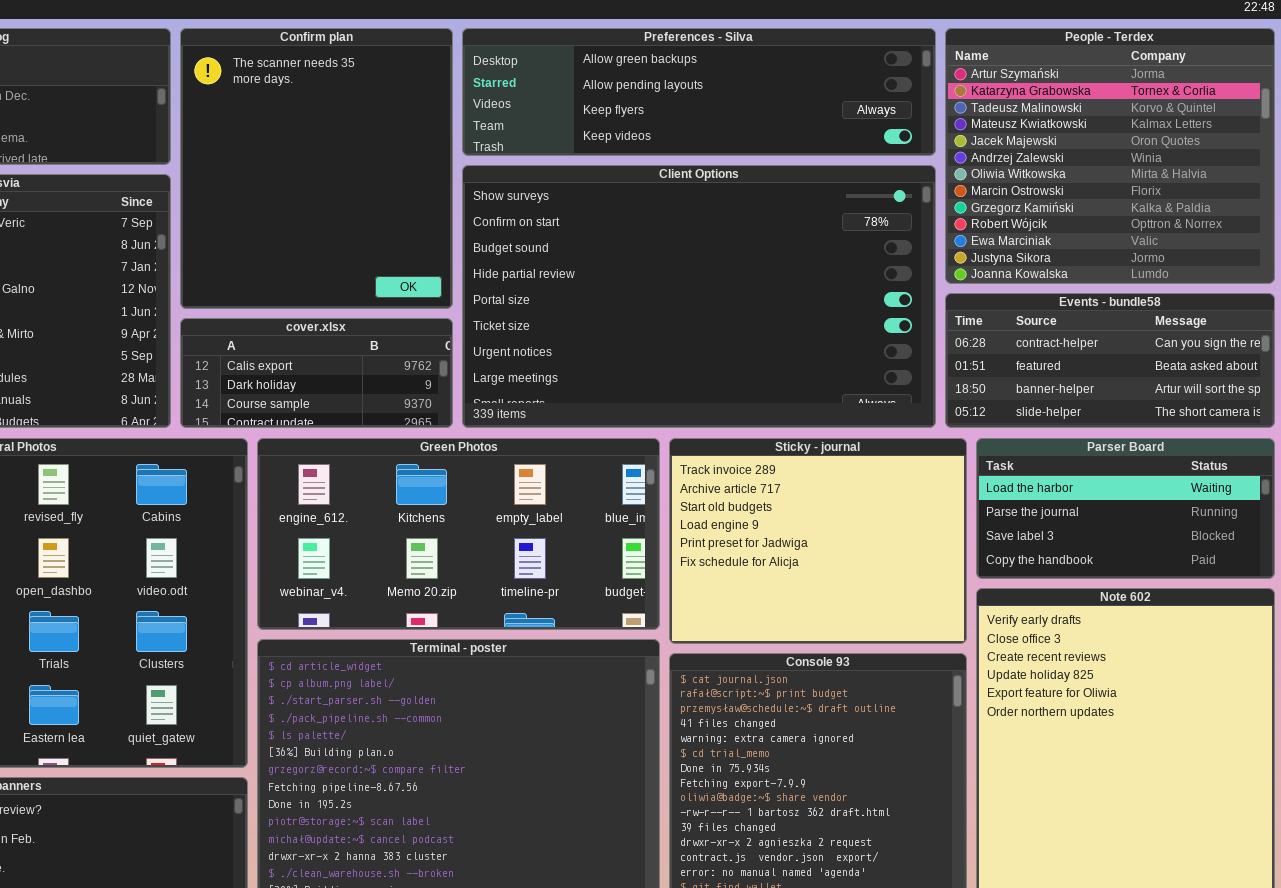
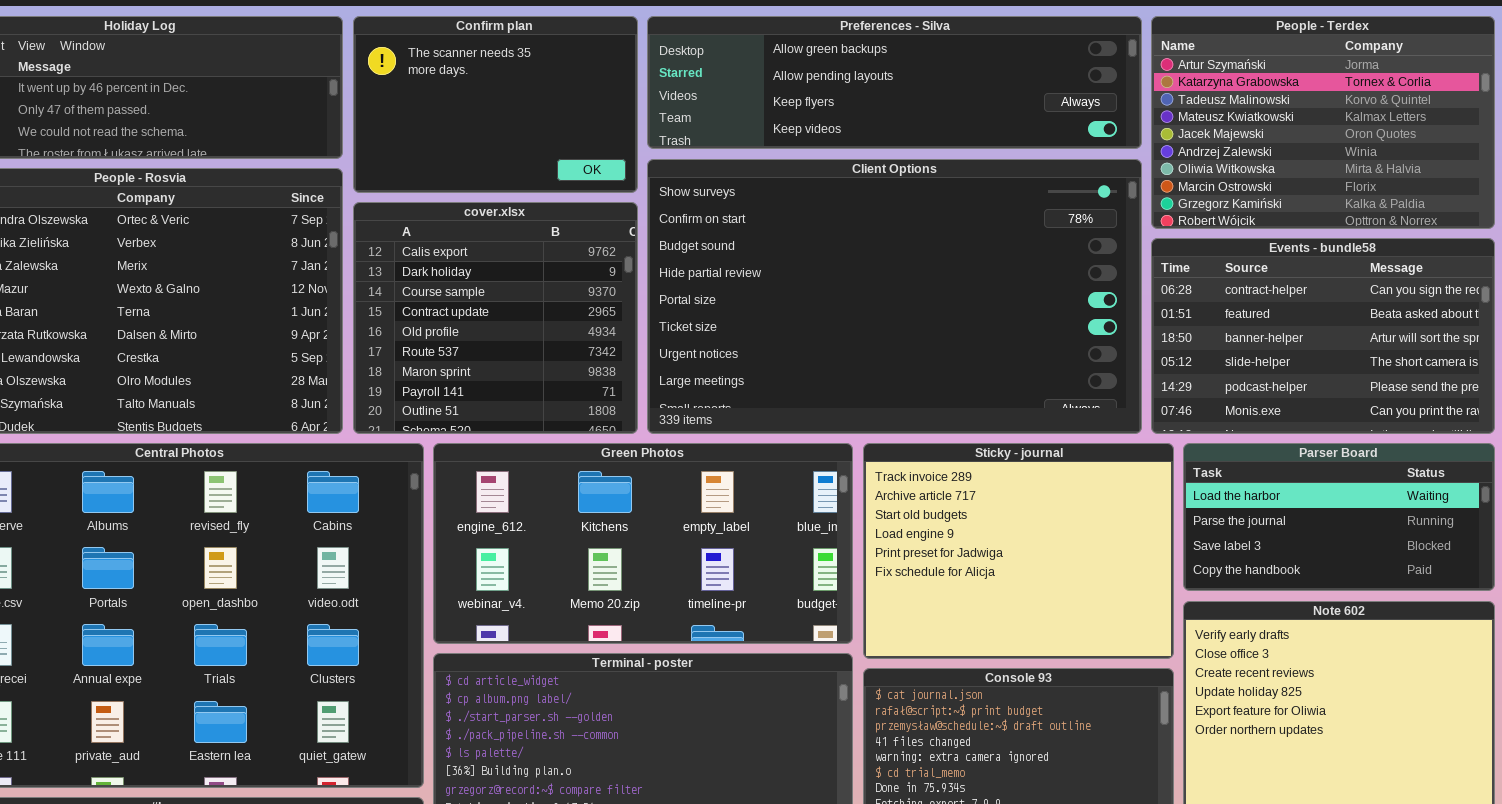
Confirm plan: [180,28,453,309] -> [353,16,638,193], resized
People - Terdex: [945,28,1275,284] -> [1151,16,1495,229], resized
Events - bundle58: [945,293,1275,428] -> [1151,238,1495,434], resized
cover.xlsx: [180,318,453,428] -> [353,202,638,434], resized

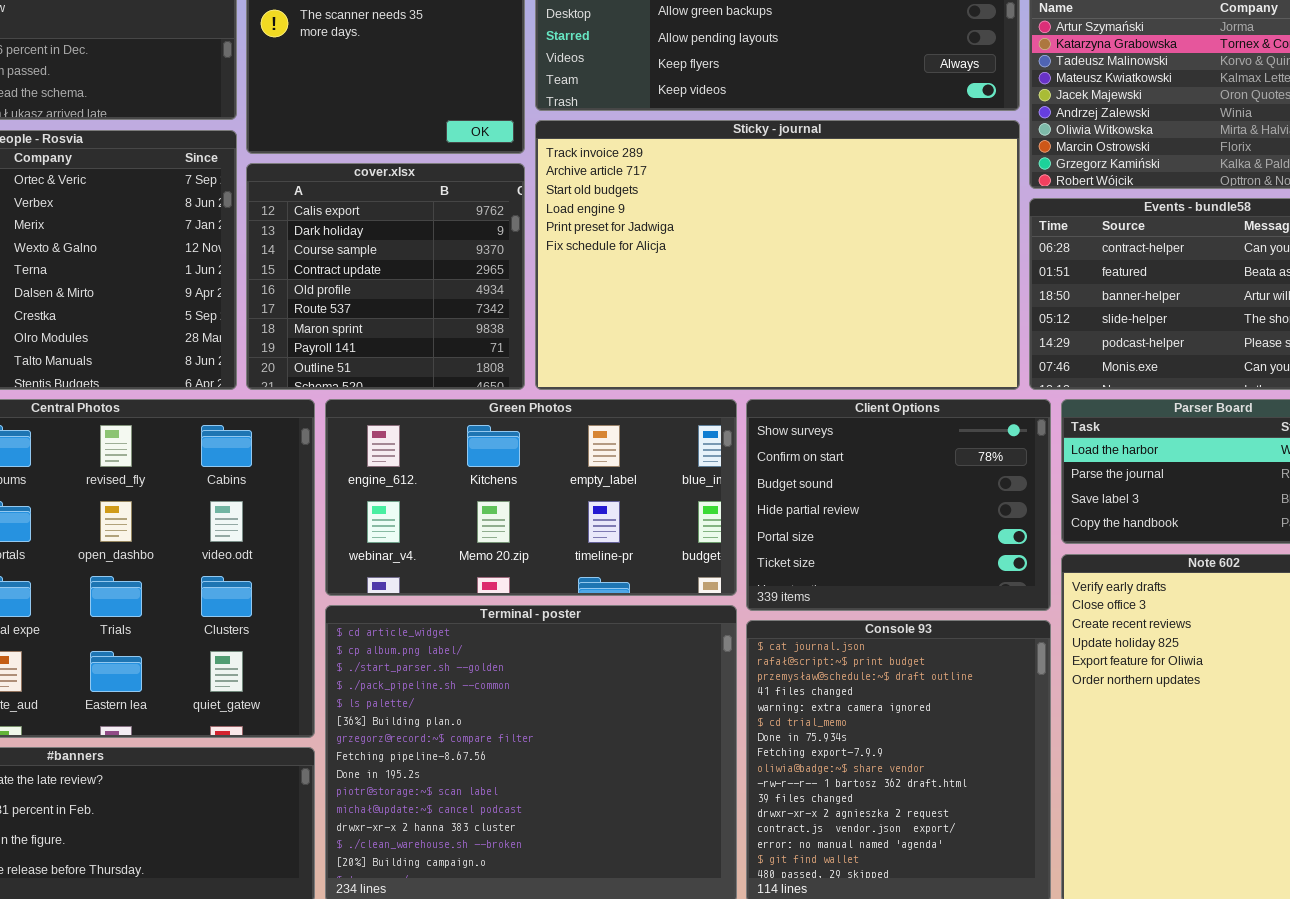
Client Options: [647,159,1142,434] -> [746,399,1051,611], moved, resized
Sticky - journal: [863,443,1174,659] -> [535,120,1020,390], moved, resized

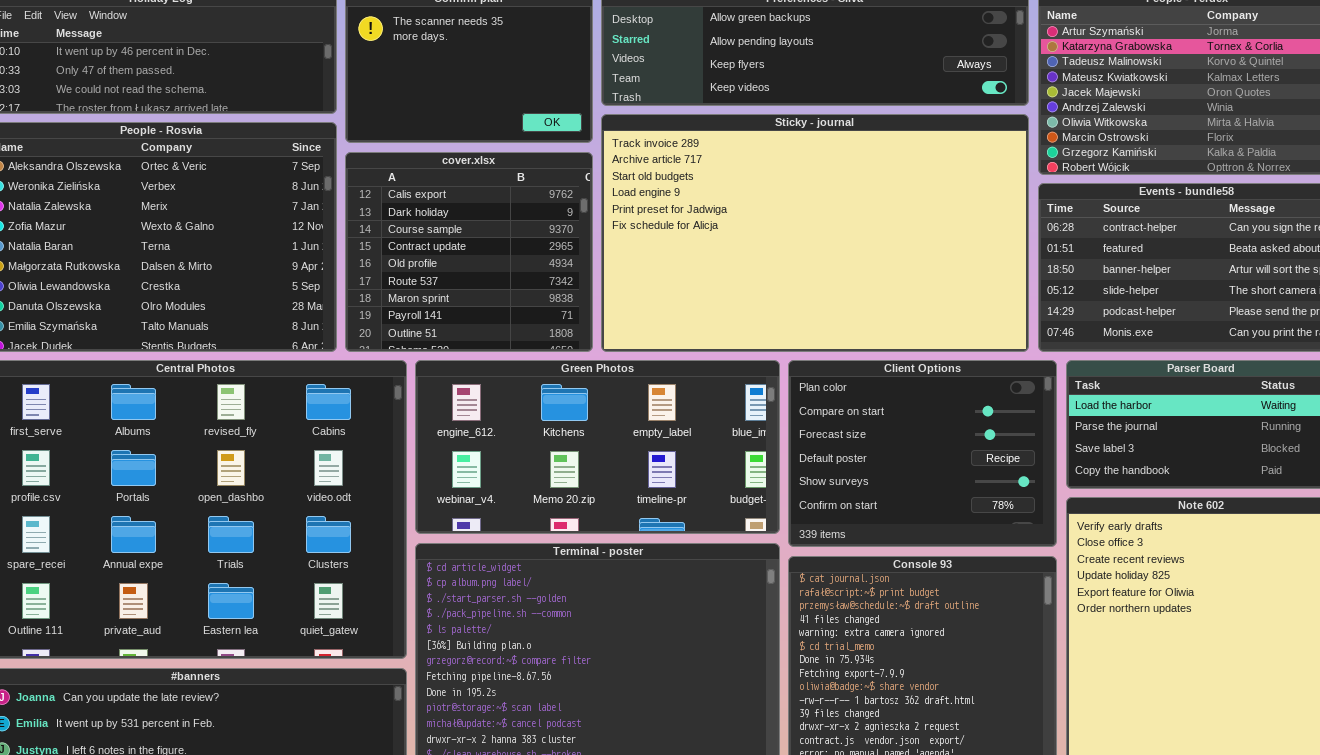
Client Options: [746,399,1051,611] -> [788,360,1057,547], scrolled up 4 rows

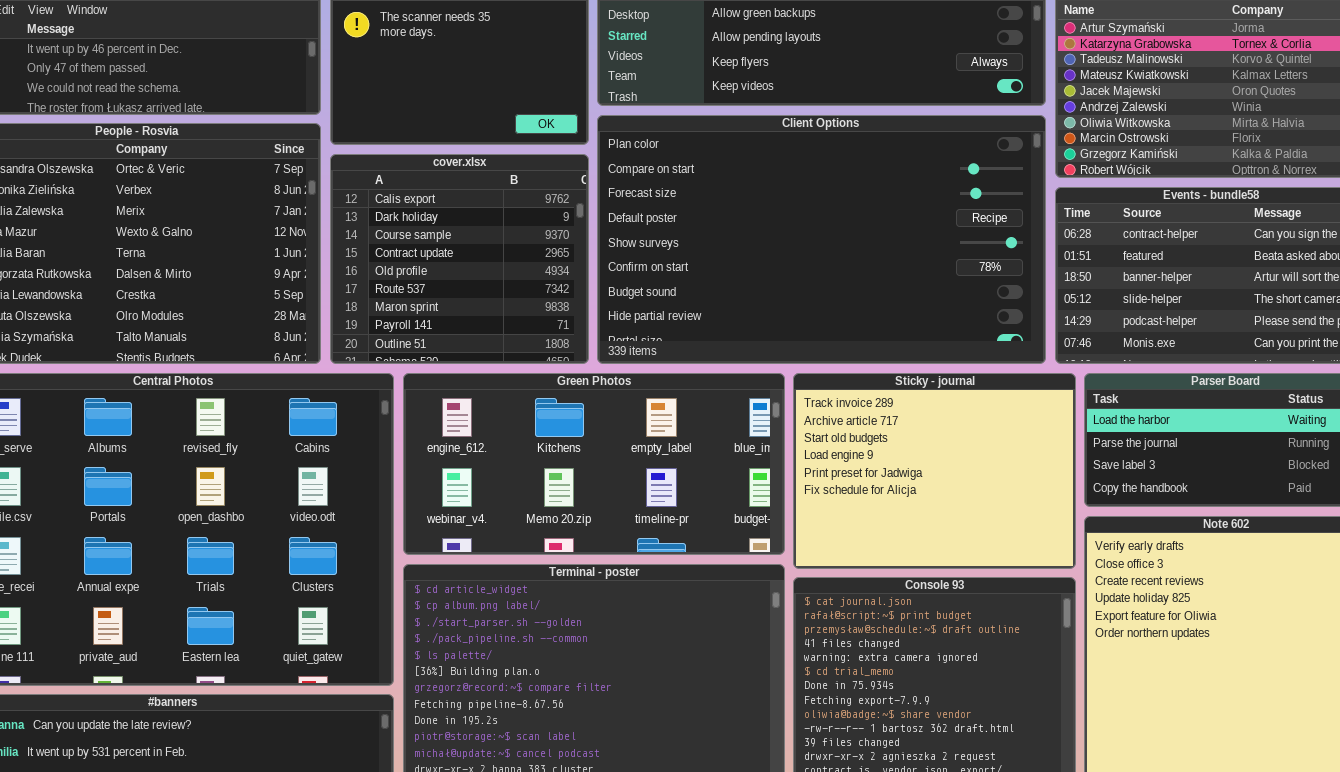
Sticky - journal: [601,114,1029,352] -> [793,373,1076,569], moved, resized
Client Options: [788,360,1057,547] -> [597,115,1046,364], moved, resized

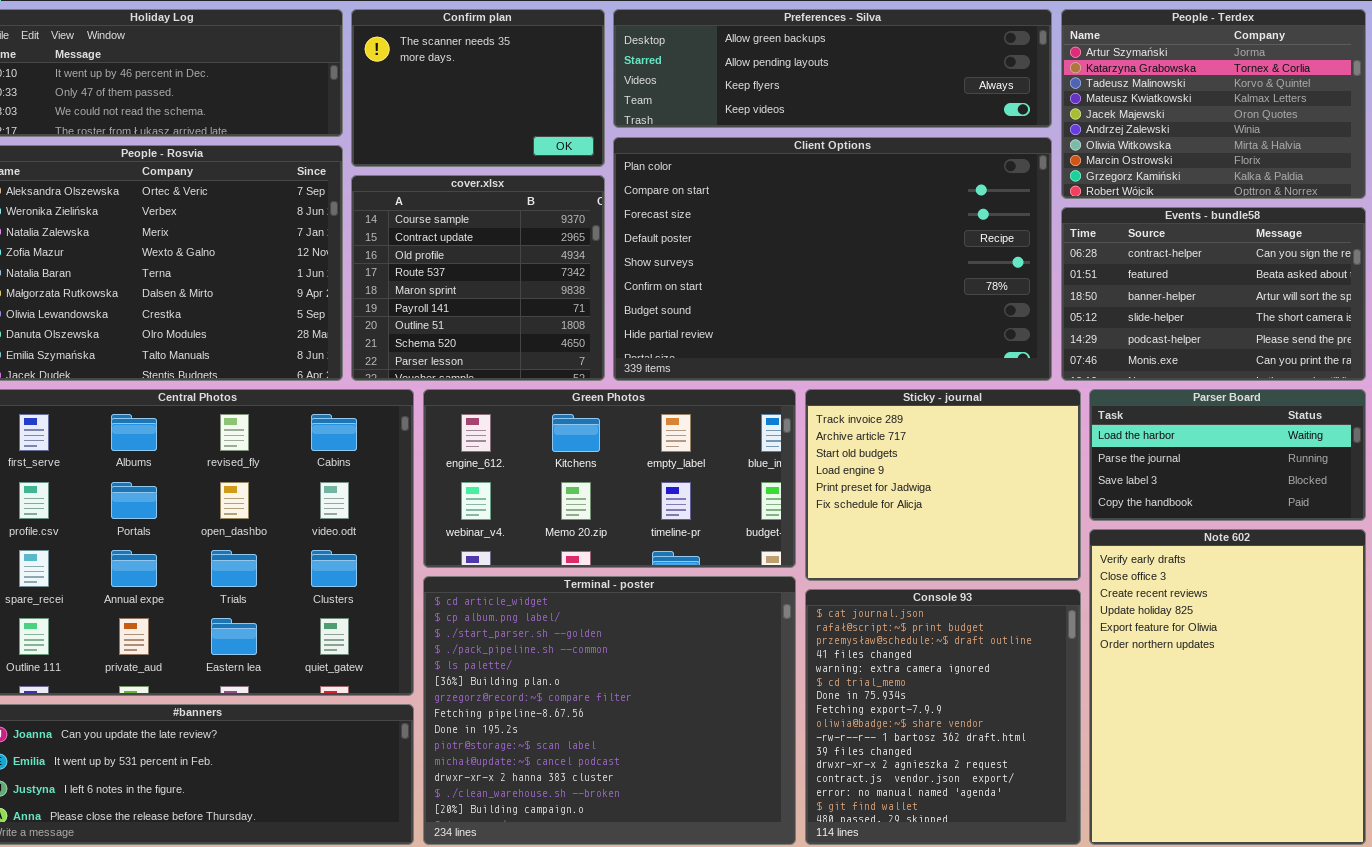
cover.xlsx: [330,154,589,364] -> [351,175,605,381], scrolled down 2 rows

